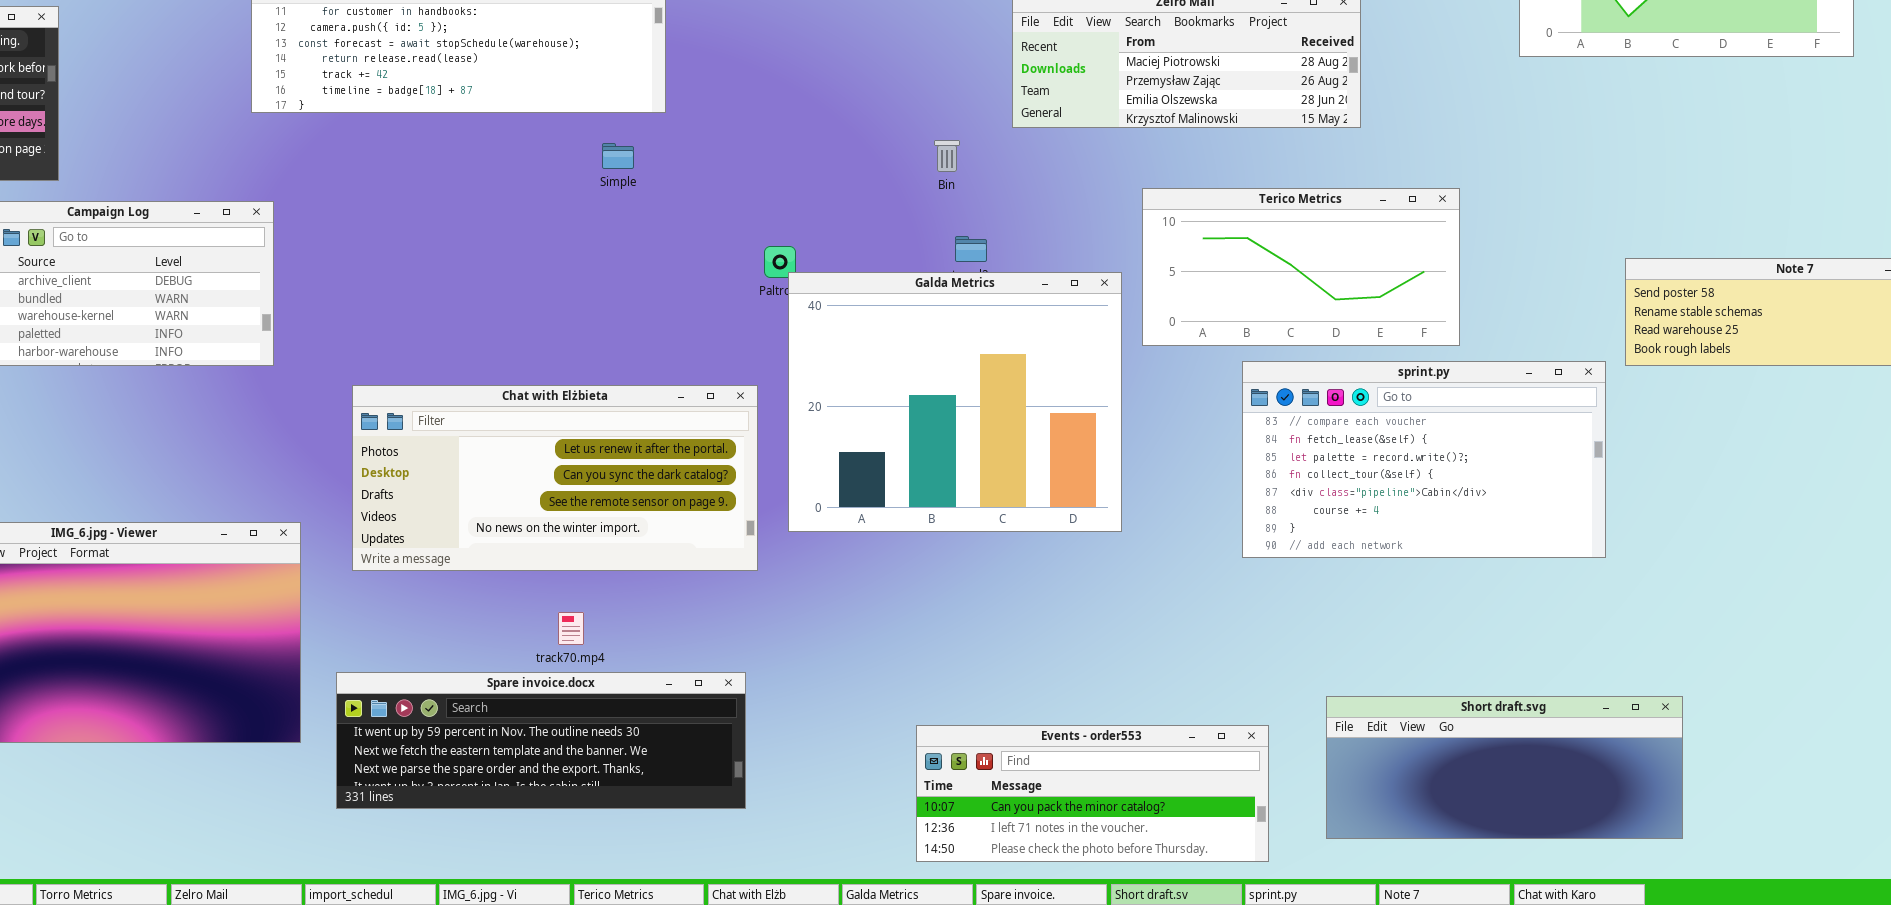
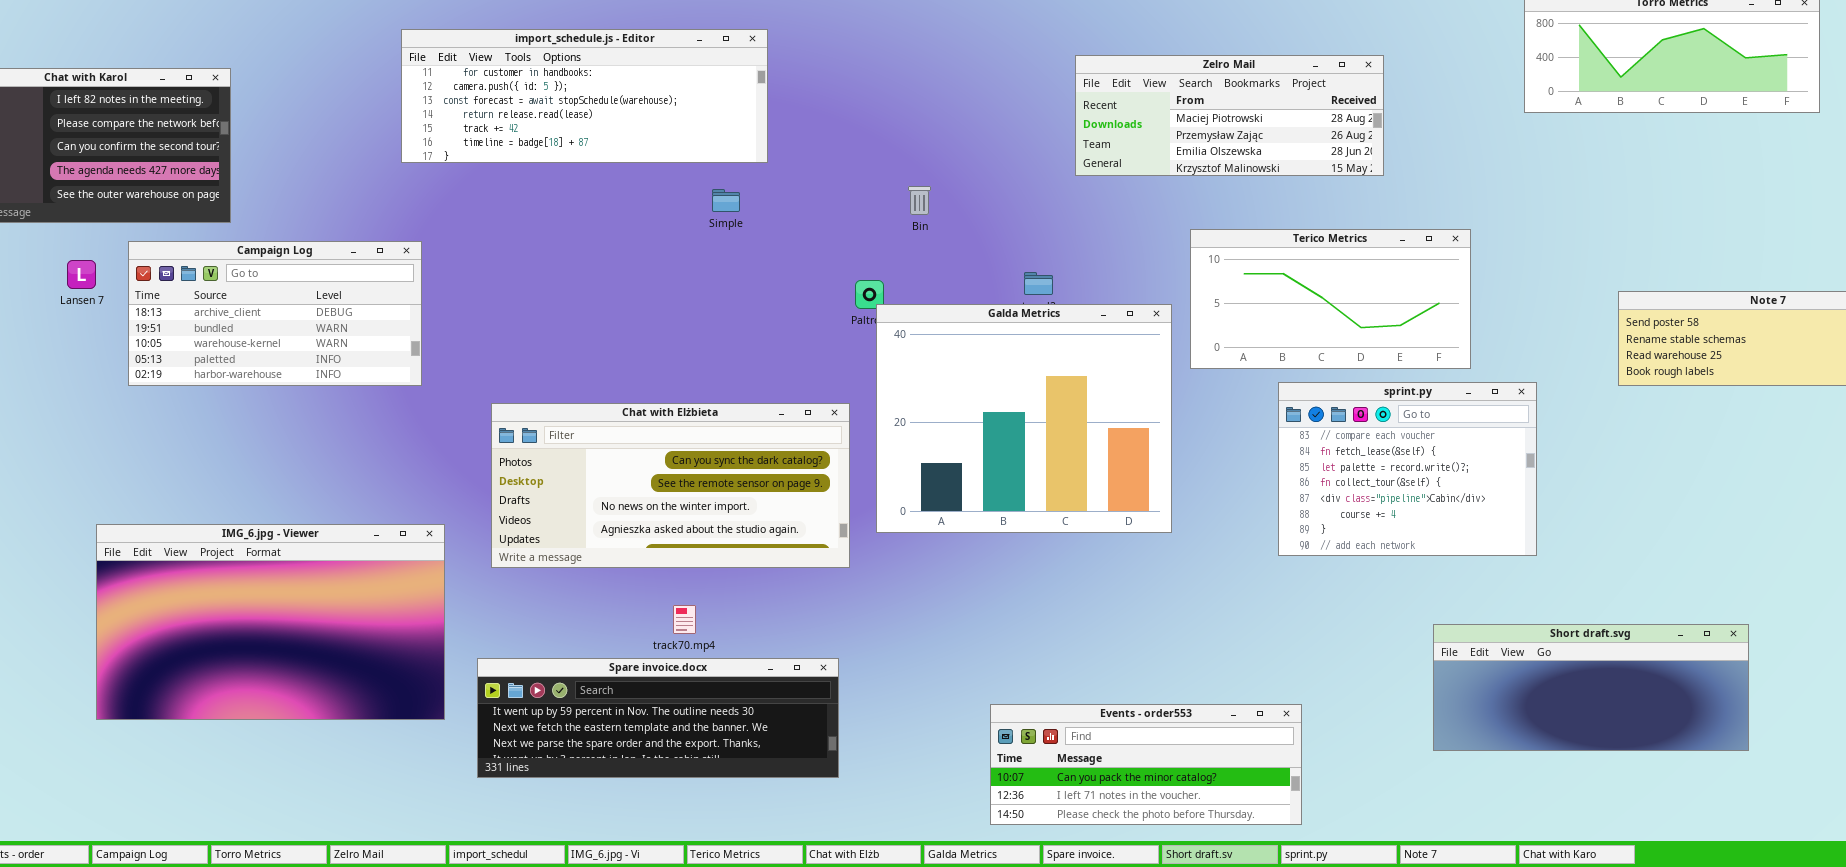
Bin: [934,140,960,172] -> [908,186,931,215], moved
sprint.py: [1242,361,1606,558] -> [1278,382,1537,556], resized
Chat with Elżbieta: [352,385,758,571] -> [491,403,850,568], scrolled down 1 row
Short draft.svg: [1326,696,1683,839] -> [1433,624,1749,751], moved

